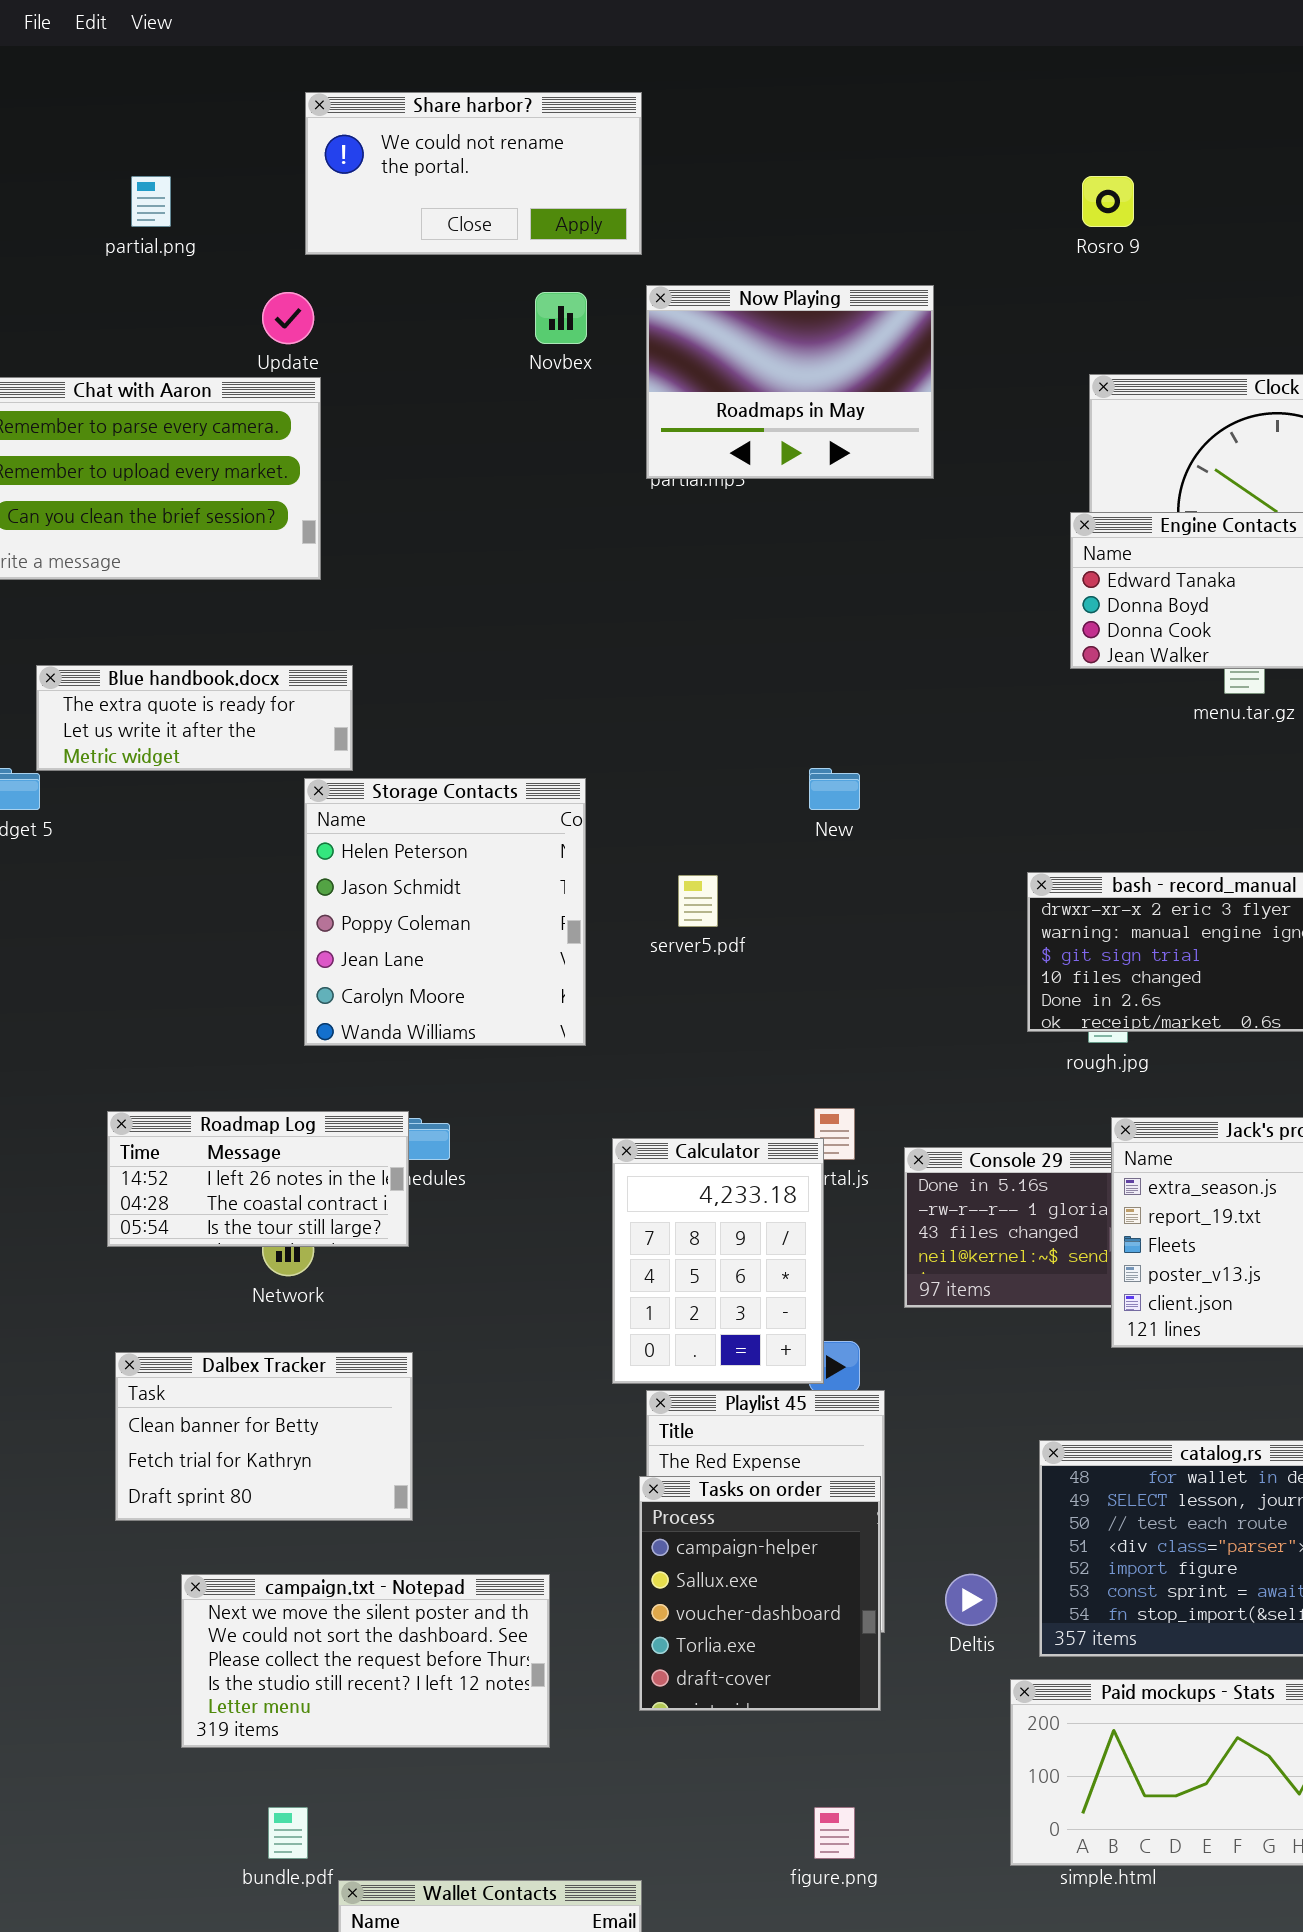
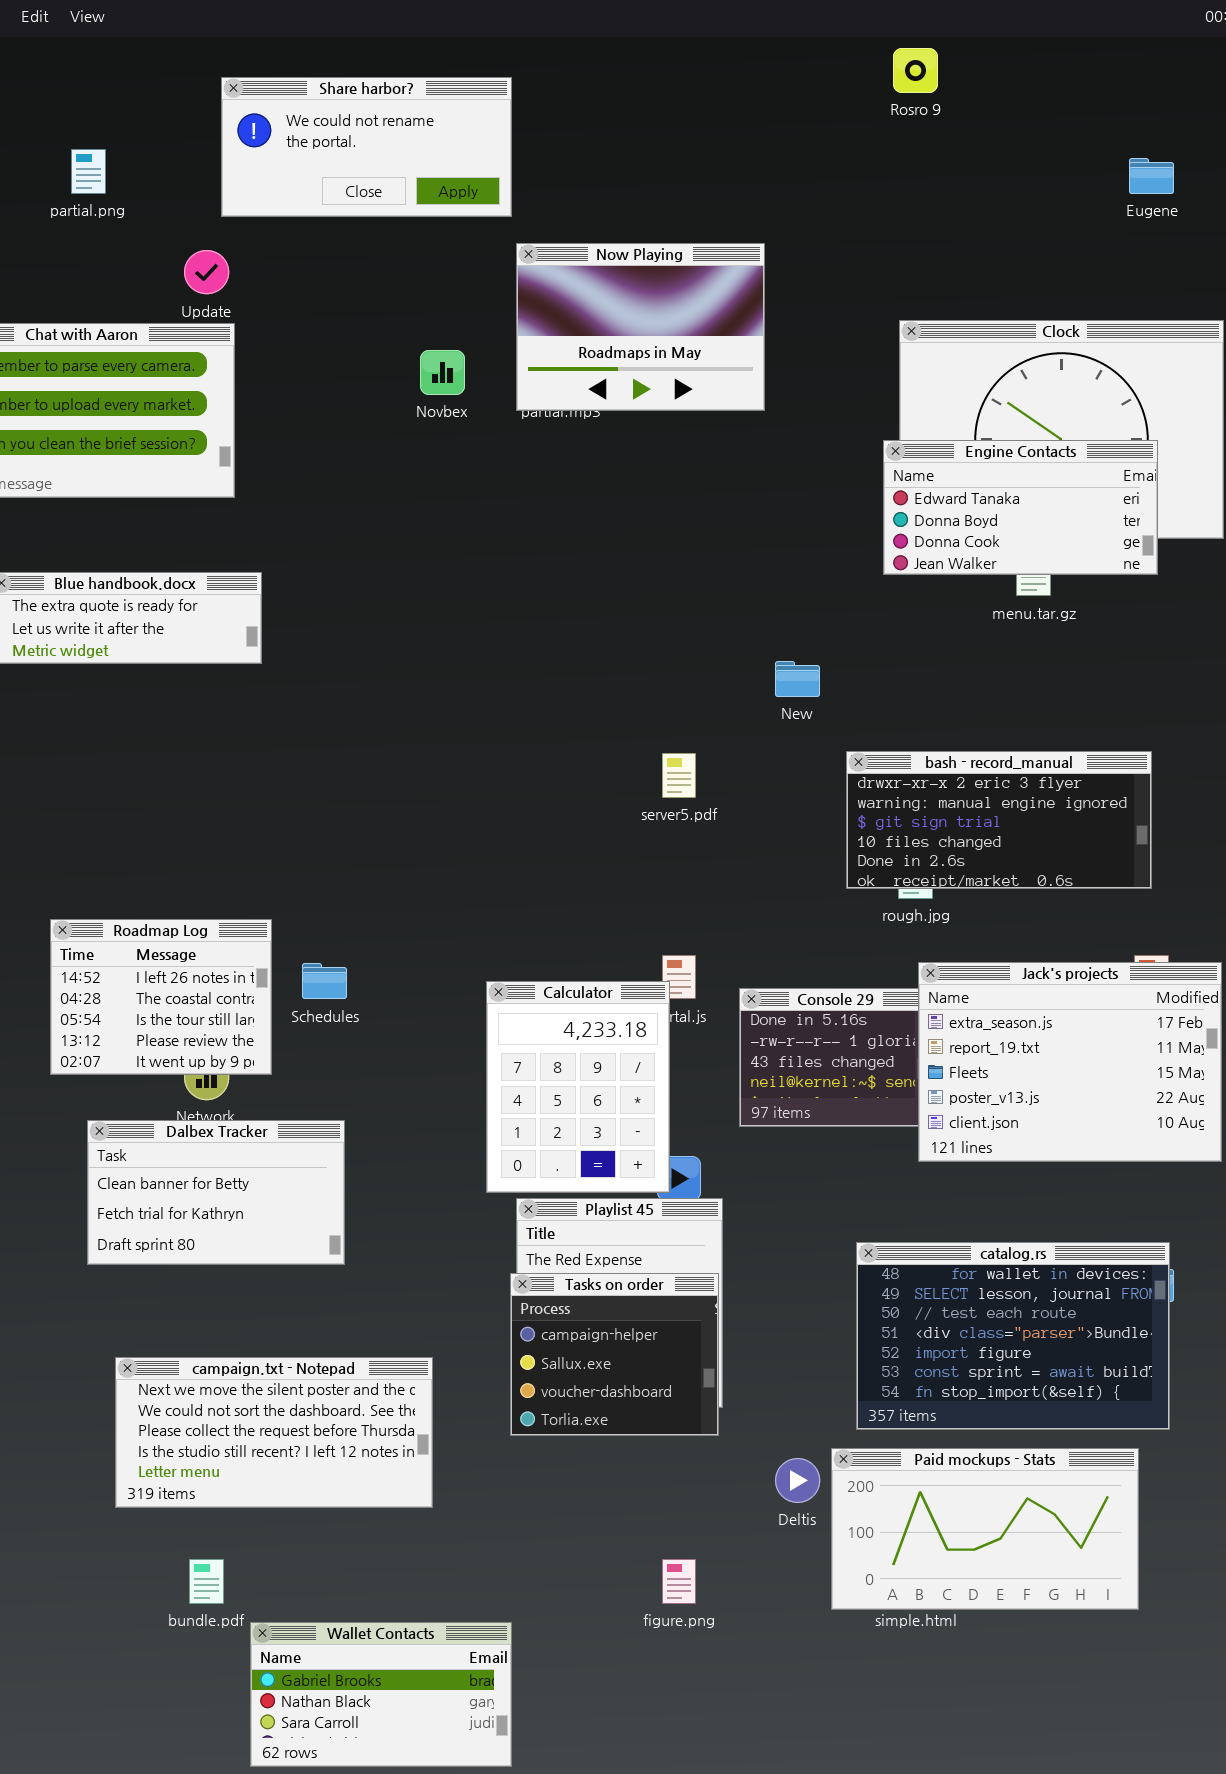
Rosro 9: [1082,176,1134,227] -> [893,48,938,93], moved
Novbex: [535,292,587,344] -> [420,350,465,395], moved
New: [809,768,860,810] -> [775,661,820,697], moved
Storage Contacts: [304,778,586,1046] -> none, closed
server5.pdf: [678,875,718,927] -> [662,753,696,798], moved
Roadmap Log: [107,1111,409,1247] -> [50,919,272,1075], resized
Dalbex Tracker: [115,1352,413,1521] -> [87,1120,345,1265], moved
Tasks on order: [639,1476,881,1711] -> [510,1273,719,1436], resized
Deltis: [945,1574,997,1626] -> [775,1458,820,1503], moved

